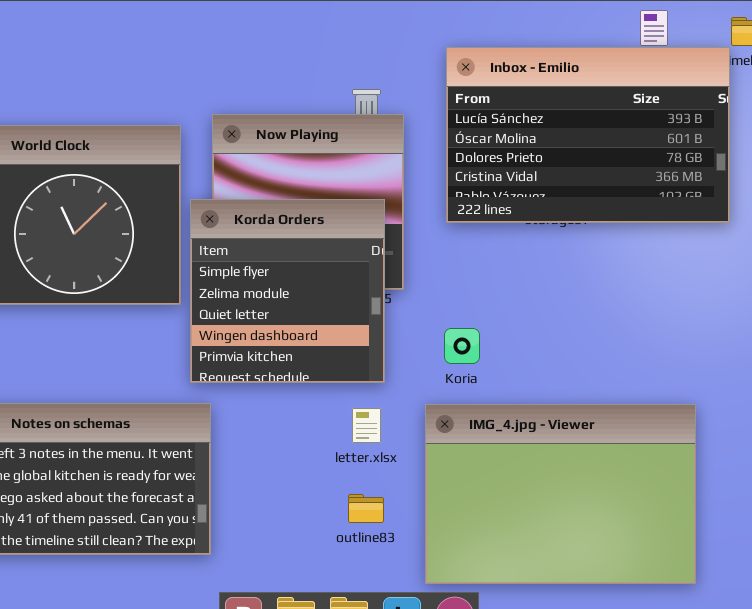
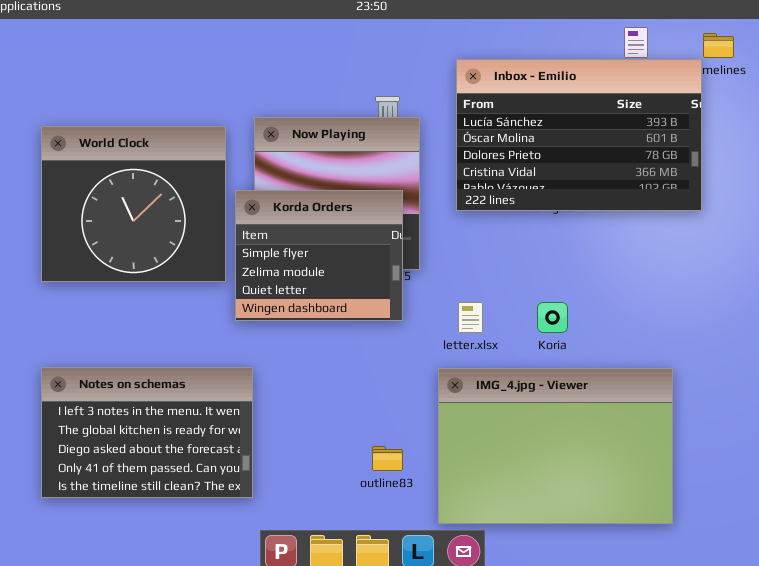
Korda Orders: [190,199,385,383] -> [235,190,403,321], resized
Koria: [444,328,480,364] -> [537,302,568,333], moved
letter.xlsx: [352,408,381,443] -> [458,302,483,333], moved

